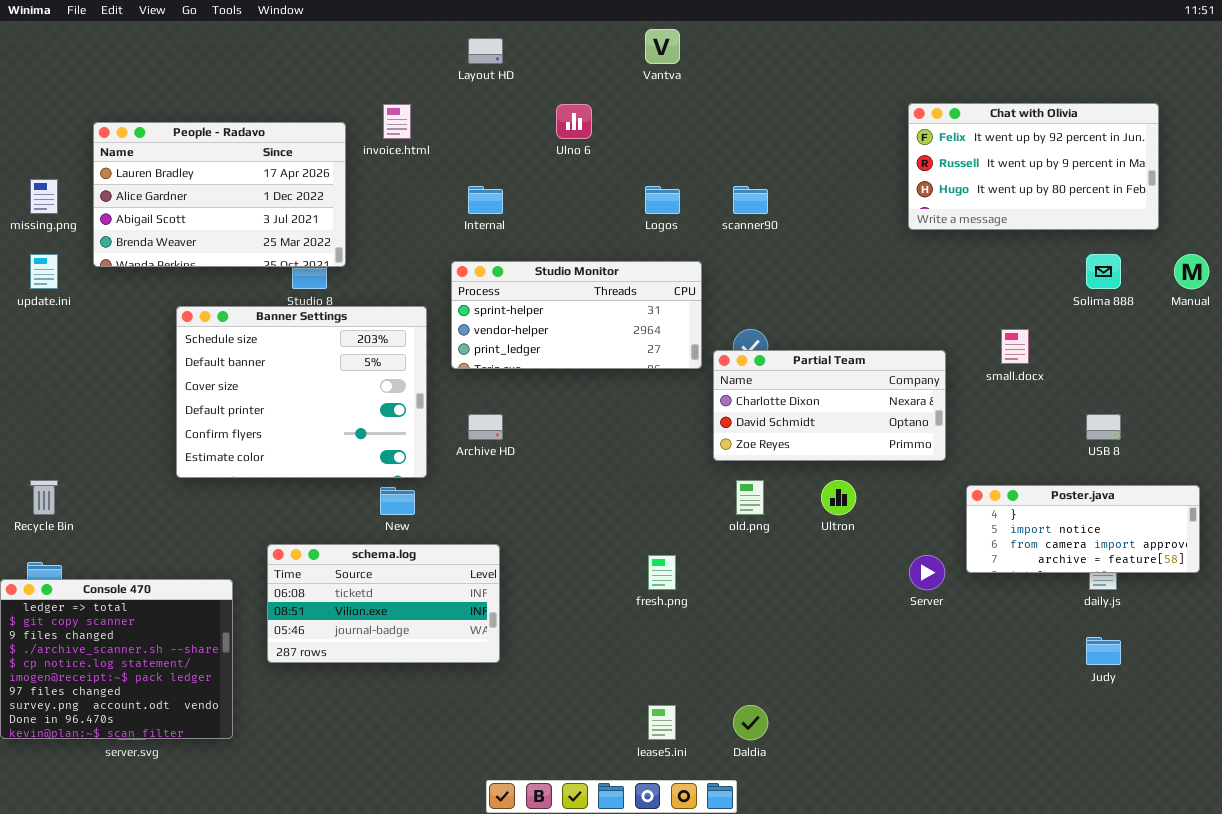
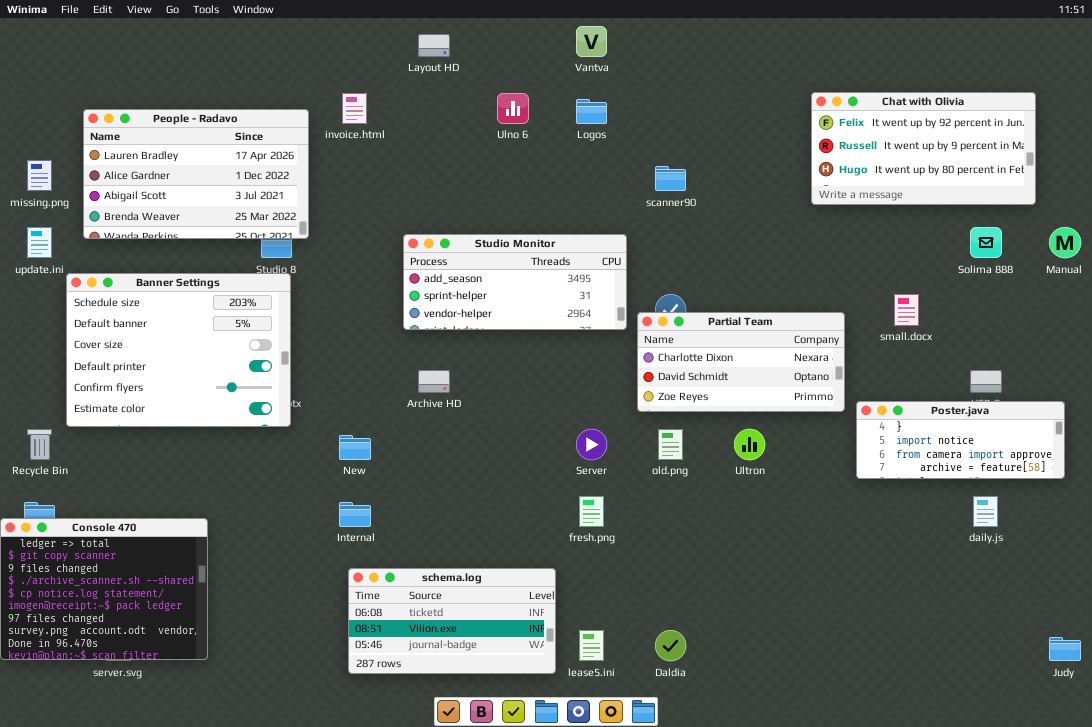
Internal: [468,186,503,214] -> [339,502,371,527], moved
Logos: [645,186,680,214] -> [576,99,607,124], moved
Studio Monitor: [451,261,702,369] -> [403,234,627,330], scrolled up 1 row
Banner Settings: [176,306,427,478] -> [66,273,291,427], moved
Poster.java: [966,485,1200,573] -> [856,401,1065,479], moved
schema.log: [267,544,500,663] -> [348,568,556,674], moved
Server: [909,555,945,590] -> [576,429,607,460], moved
Judy: [1086,637,1121,665] -> [1049,637,1081,661], moved

